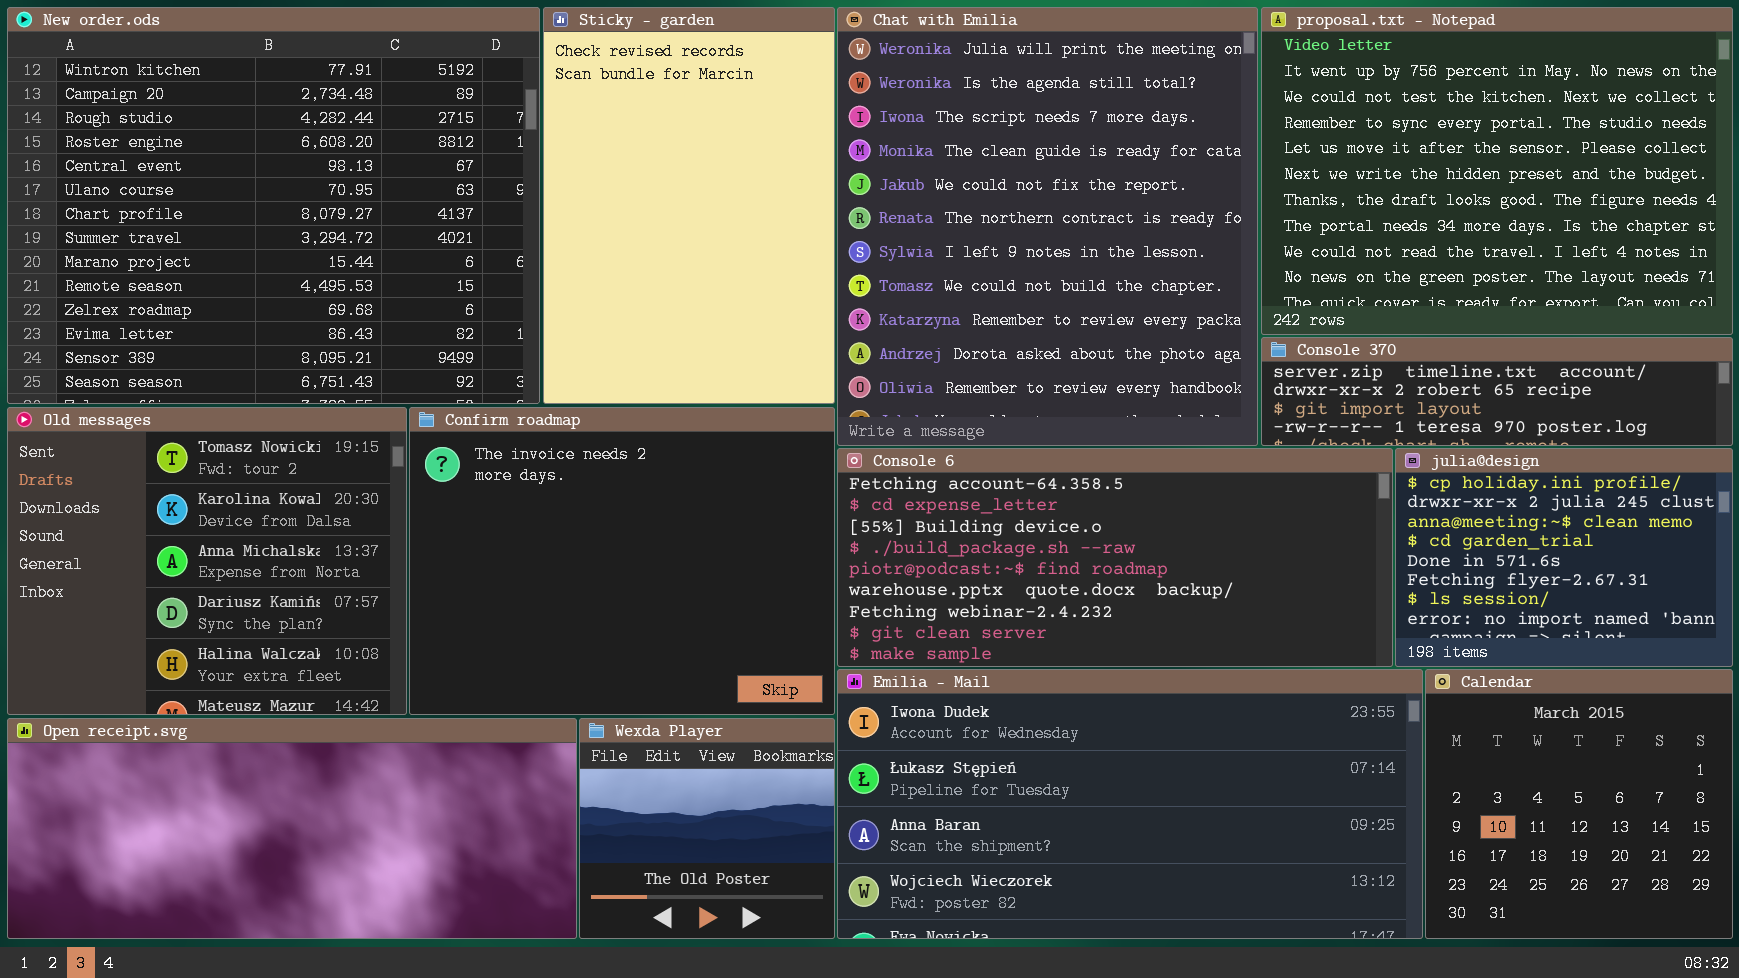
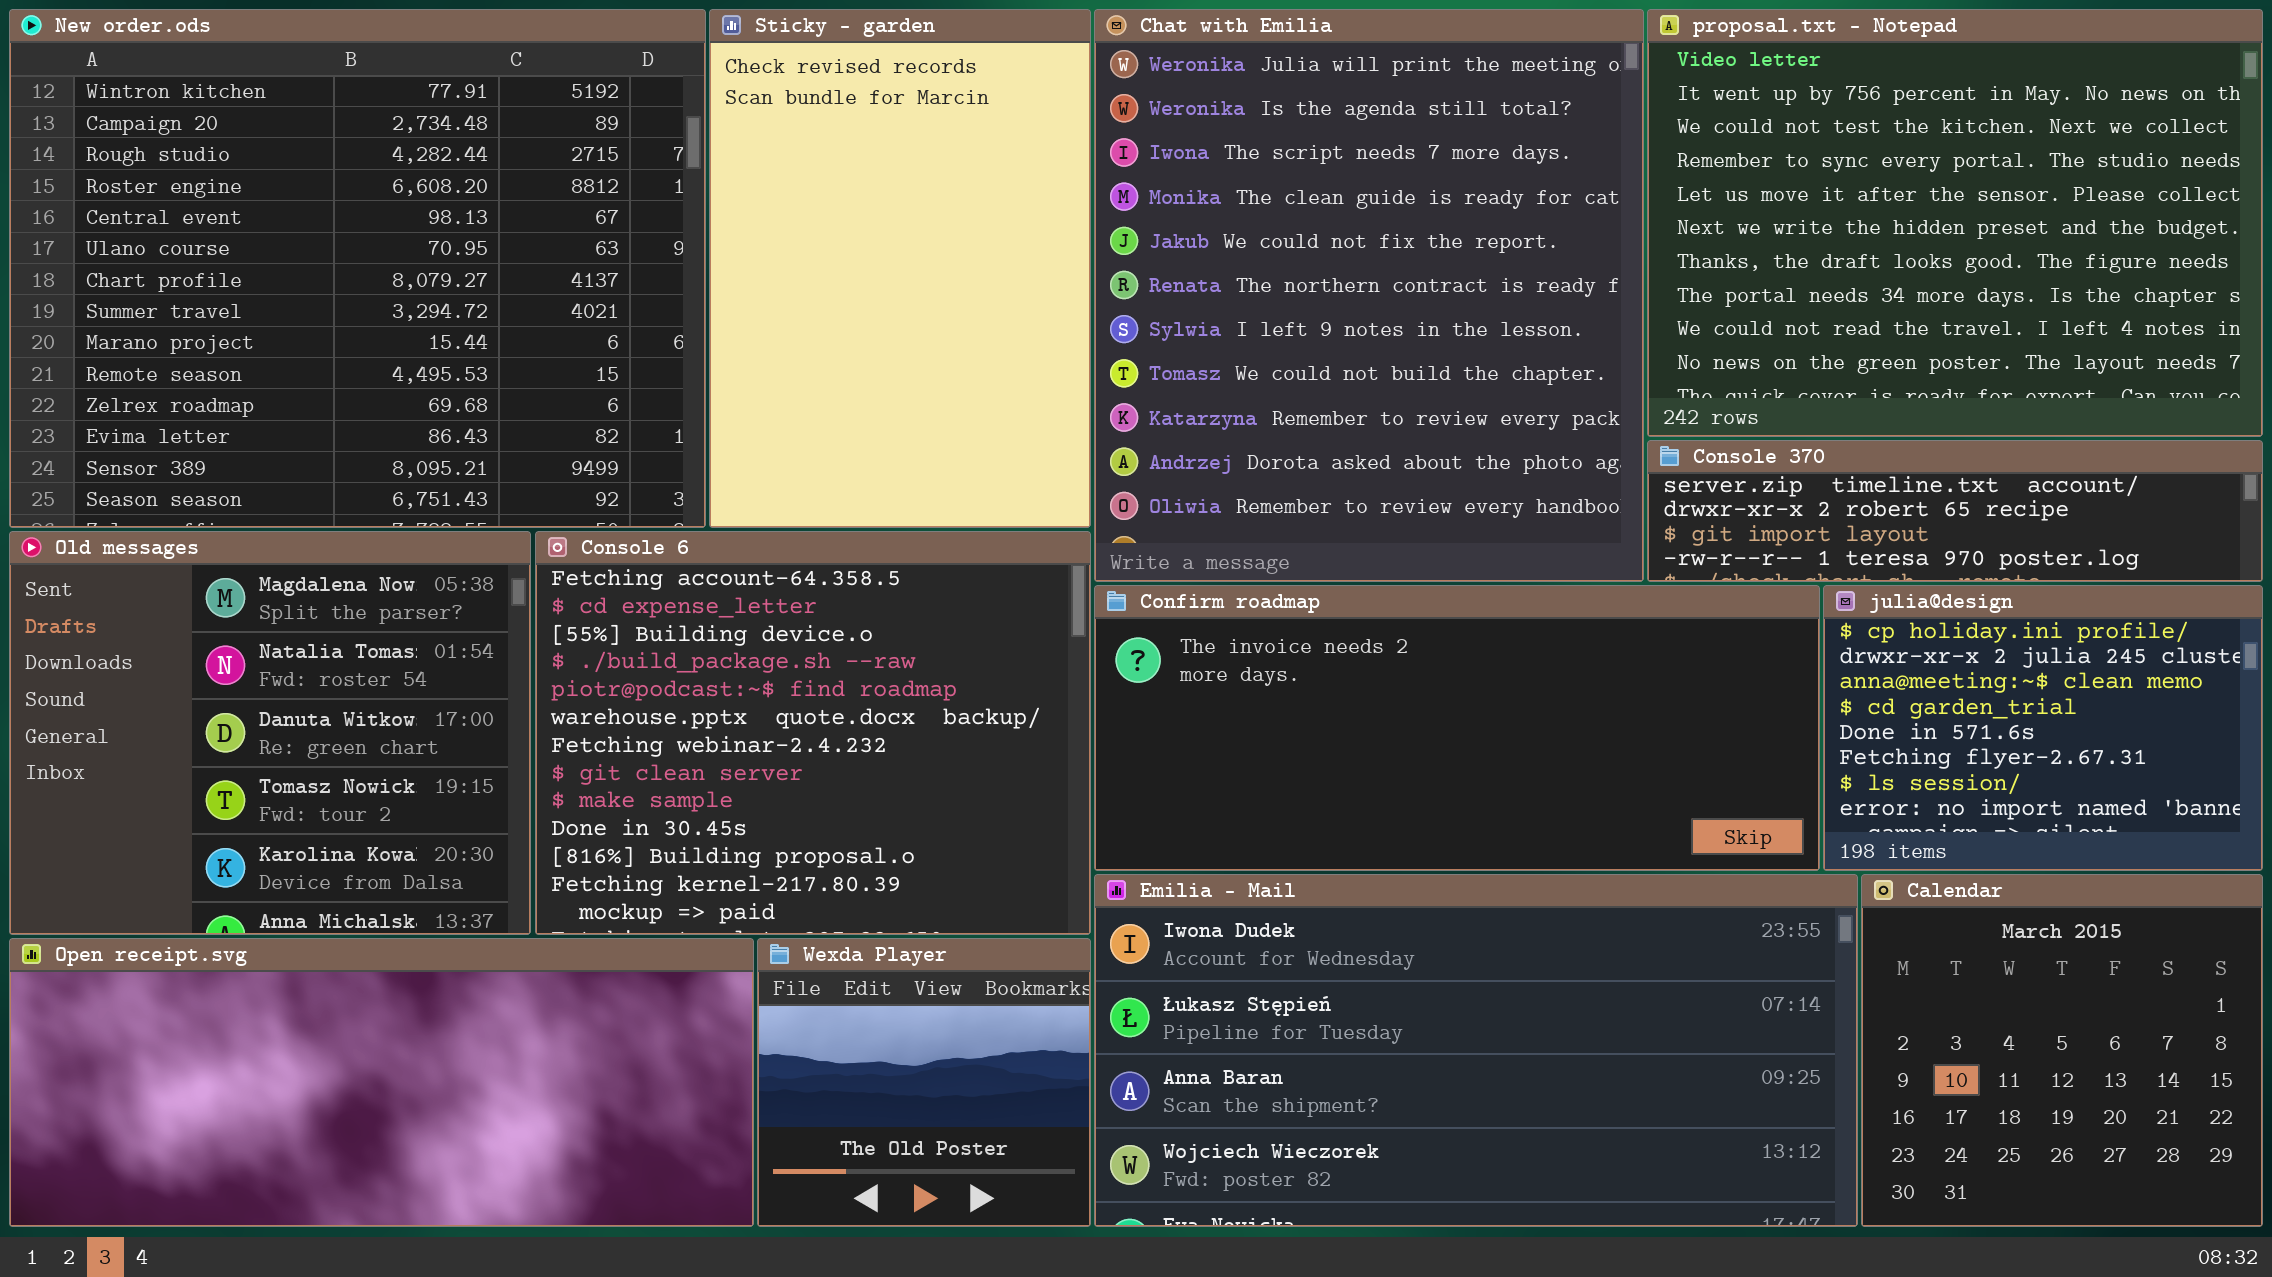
Old messages: [7,407,407,715] -> [9,531,531,935], scrolled up 3 rows
Confirm roadmap: [409,407,835,715] -> [1094,585,1820,871], moved, resized
Console 6: [837,448,1393,667] -> [535,531,1091,935], moved, resized

